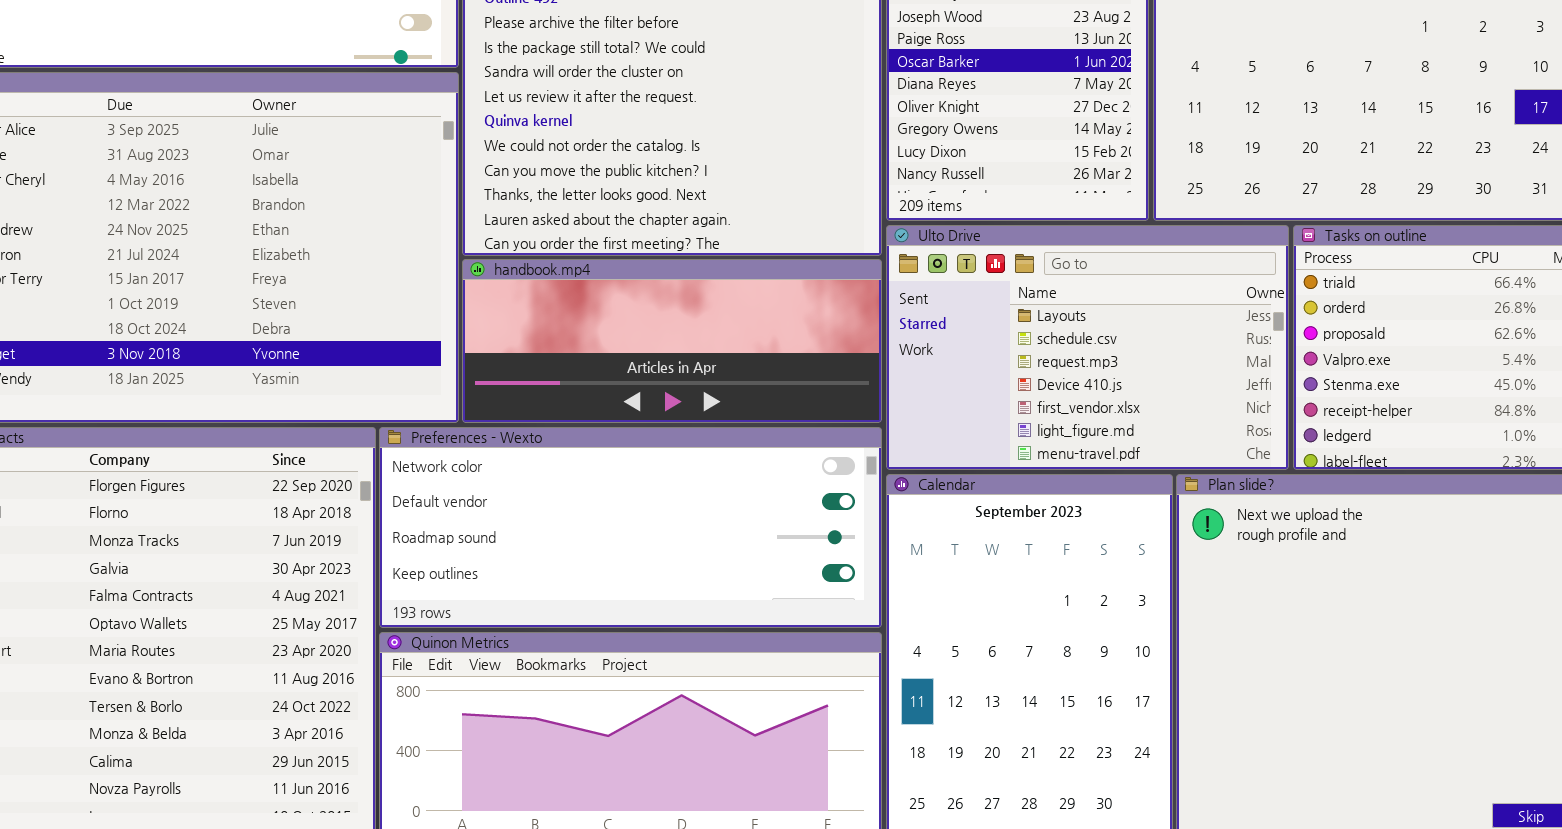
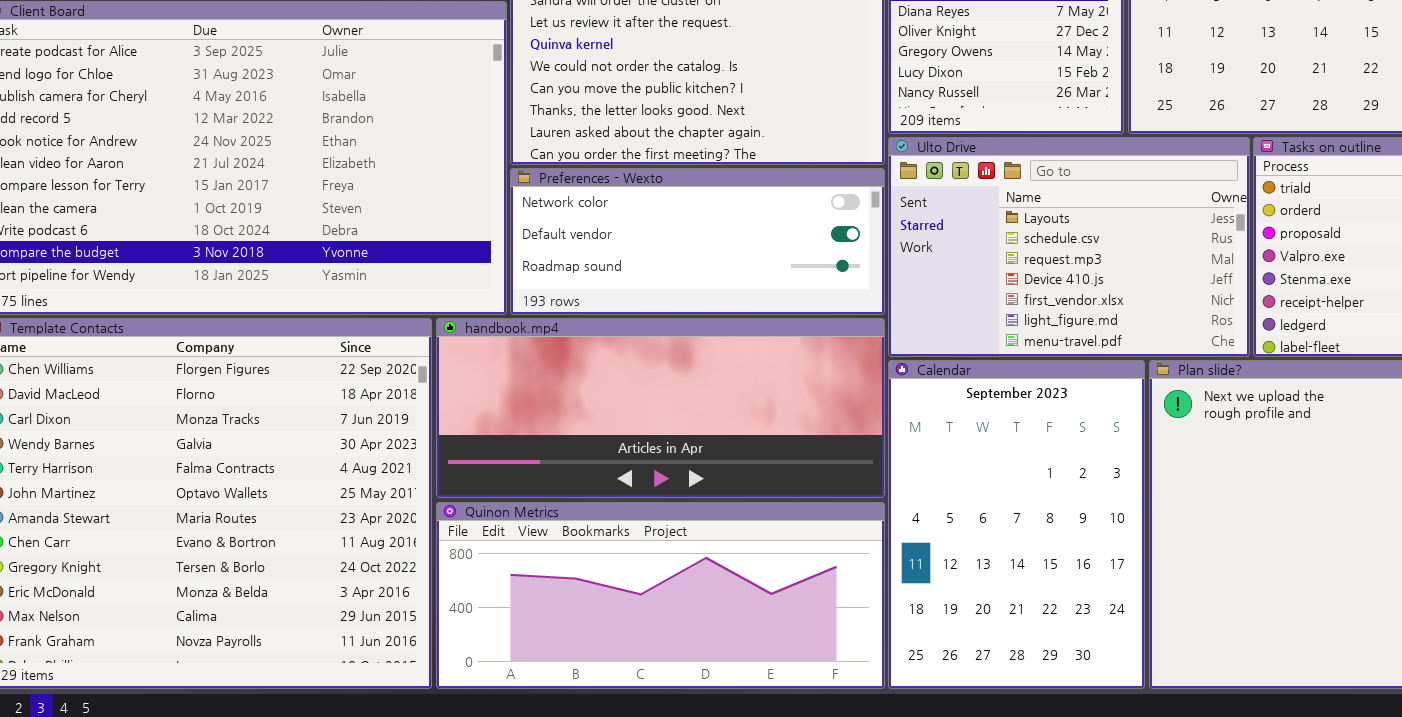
handbook.mp4: [462,259,882,423] -> [436,318,885,498], moved, resized
Preferences - Wexto: [379,427,882,628] -> [510,168,885,315], moved, resized

